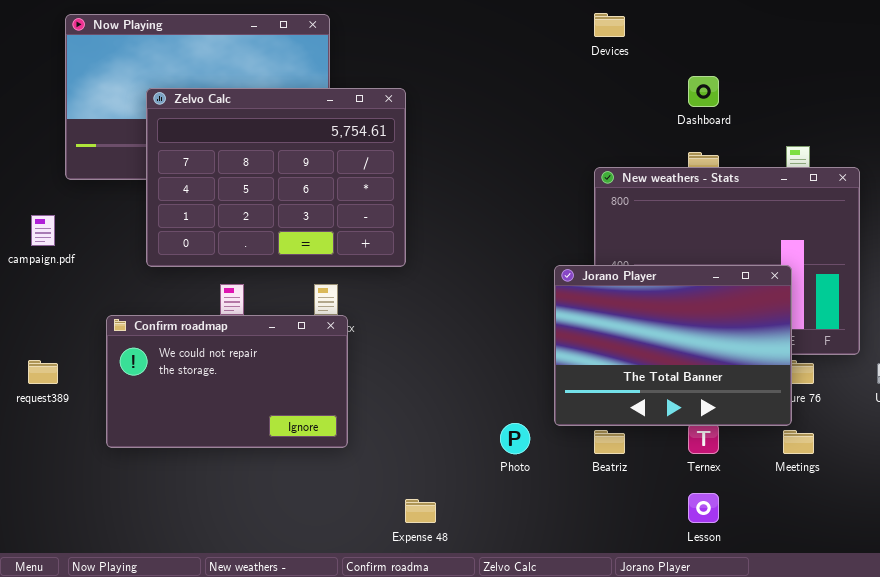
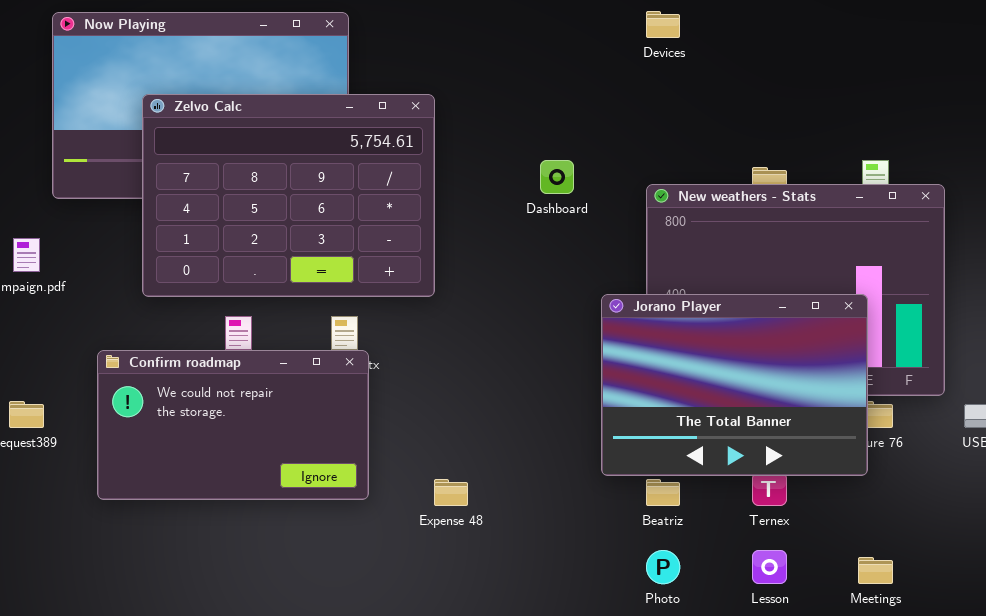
Dashboard: [688,76,719,107] -> [540,160,574,194], moved
Photo: [500,423,530,454] -> [646,550,680,584], moved
Meetings: [783,430,814,454] -> [858,557,893,584], moved
Expense 48: [405,499,436,523] -> [434,479,468,506], moved

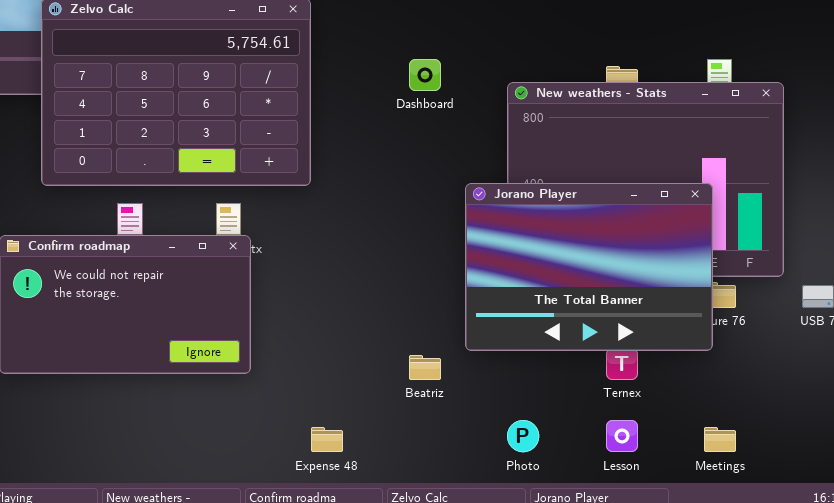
Expense 48: [434,479,468,506] -> [311,427,343,452], moved
Beatriz: [646,479,680,506] -> [409,355,441,380], moved

